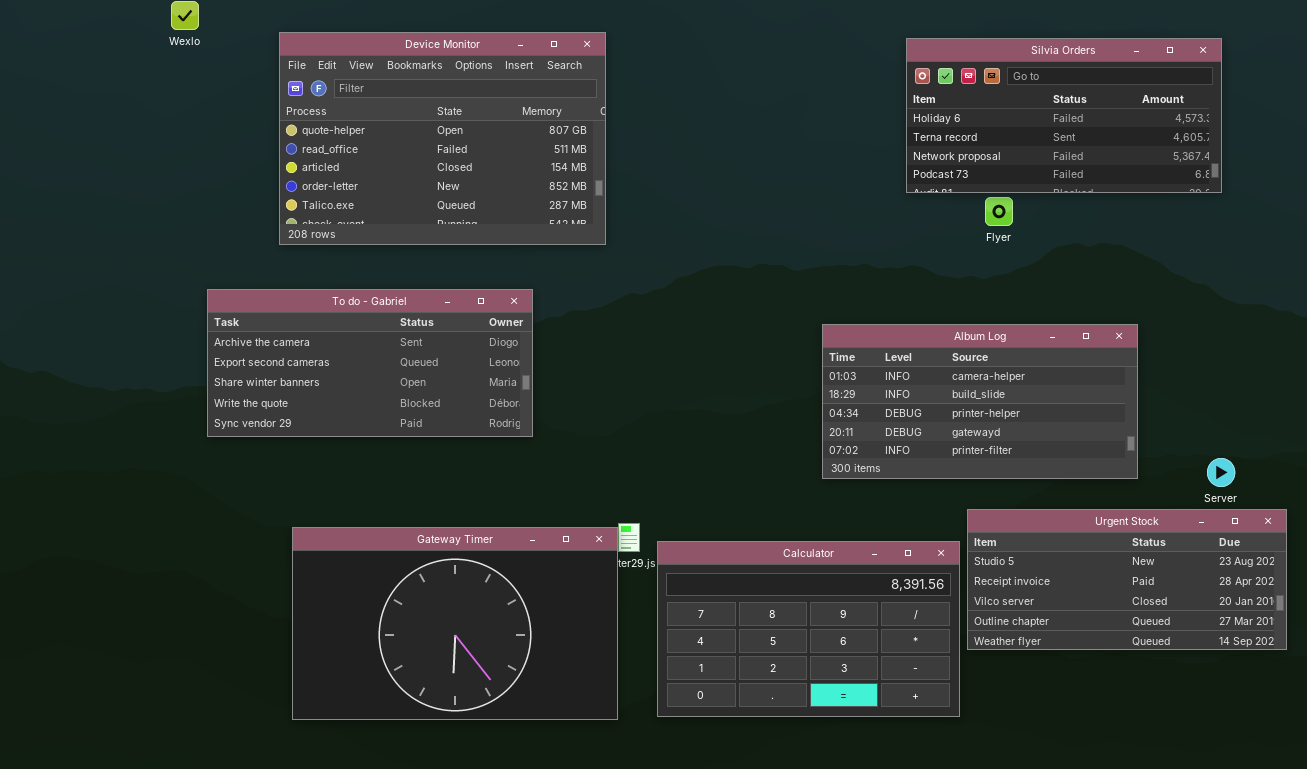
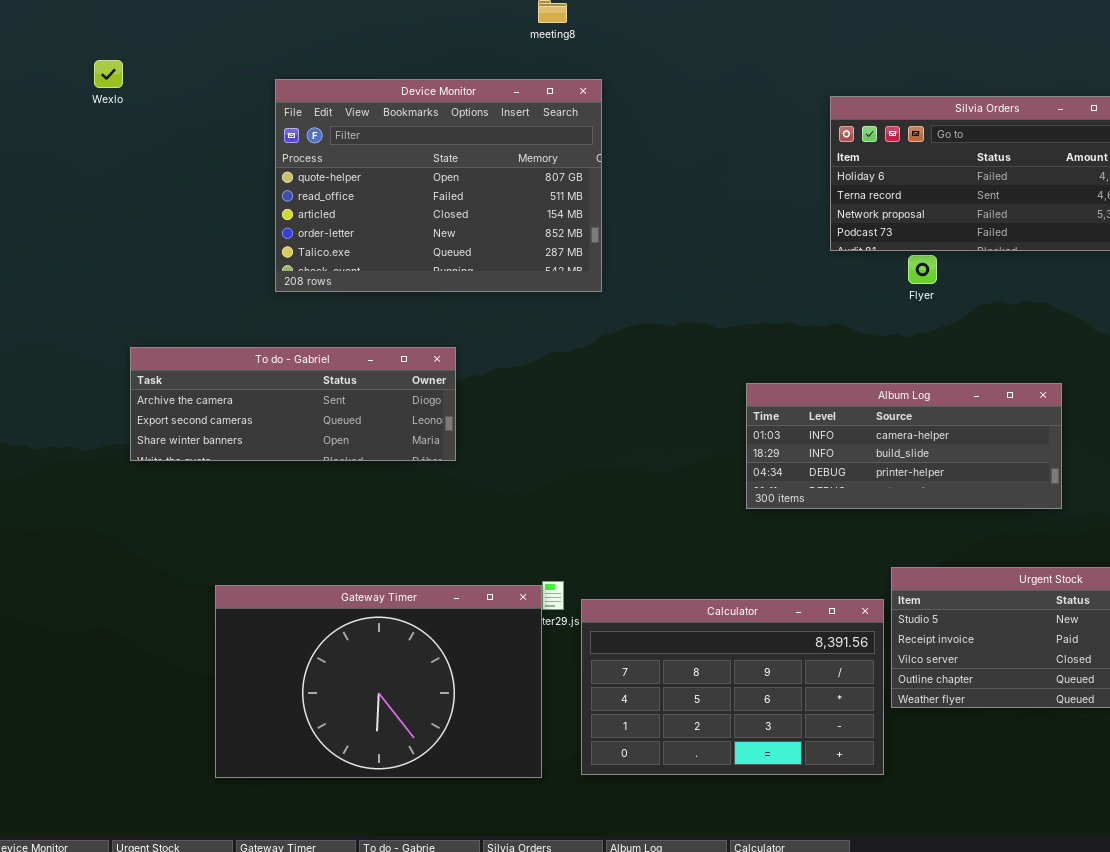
Device Monitor: [279,32,606,245] -> [275,79,602,292], moved
To do - Gabriel: [207,289,533,437] -> [130,347,456,461], resized
Album Log: [822,324,1138,479] -> [746,383,1062,509], resized

